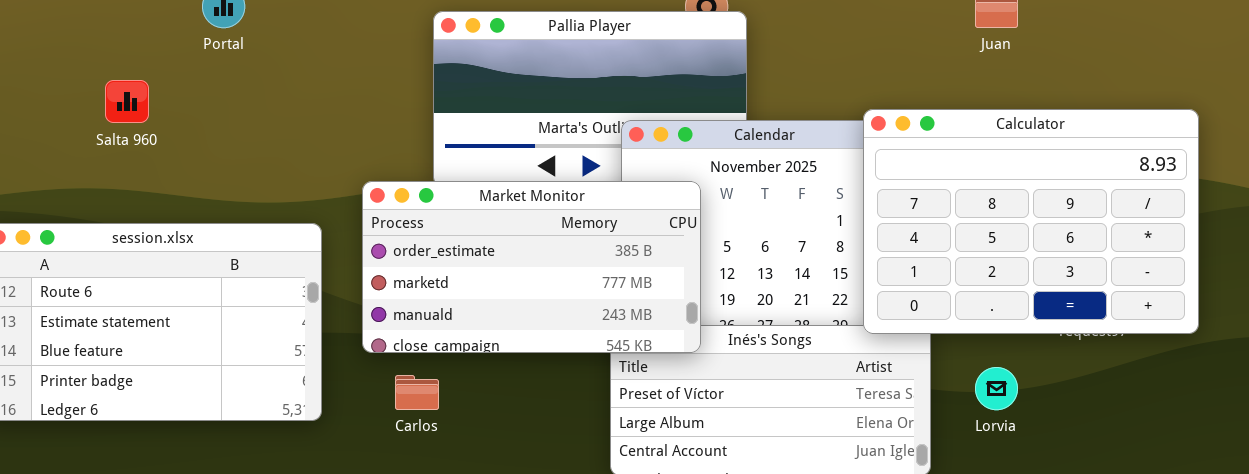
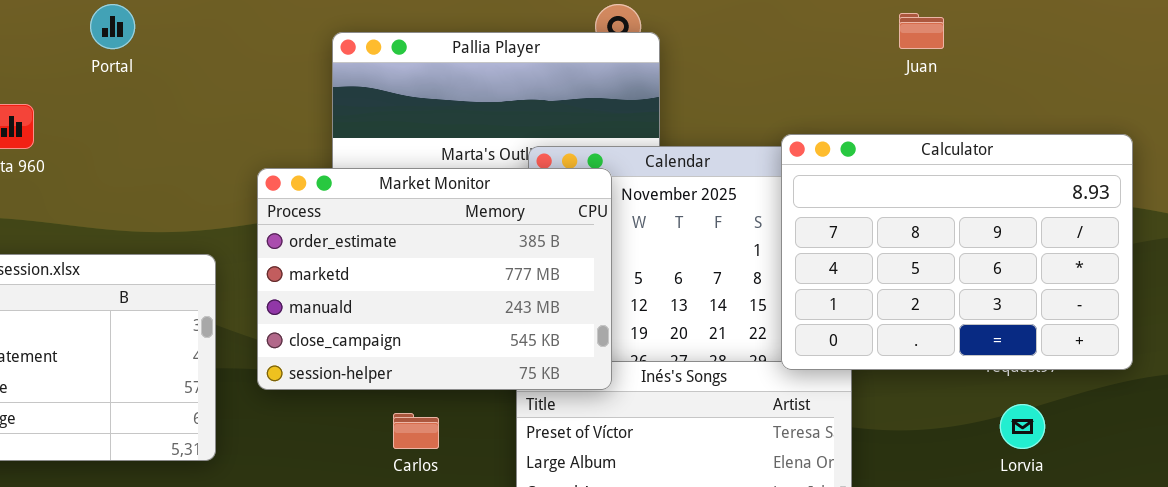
Market Monitor: [362,181,701,353] -> [257,168,612,390], resized
Lorvia: [975,367,1018,410] -> [1000,404,1045,449], moved
Carlos: [395,375,439,410] -> [393,413,439,449], moved

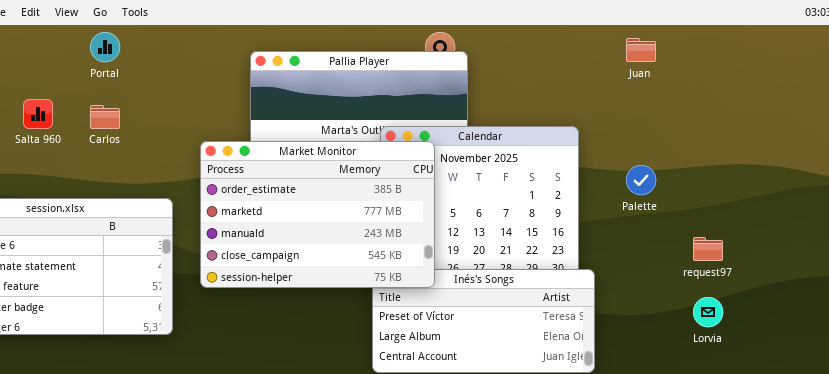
Calculator: [781,134,1133,370] -> none, closed
Carlos: [393,413,439,449] -> [90,105,120,129], moved

